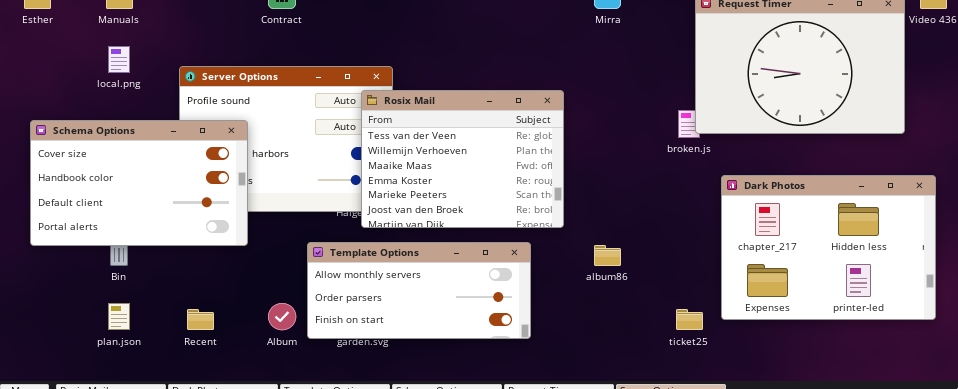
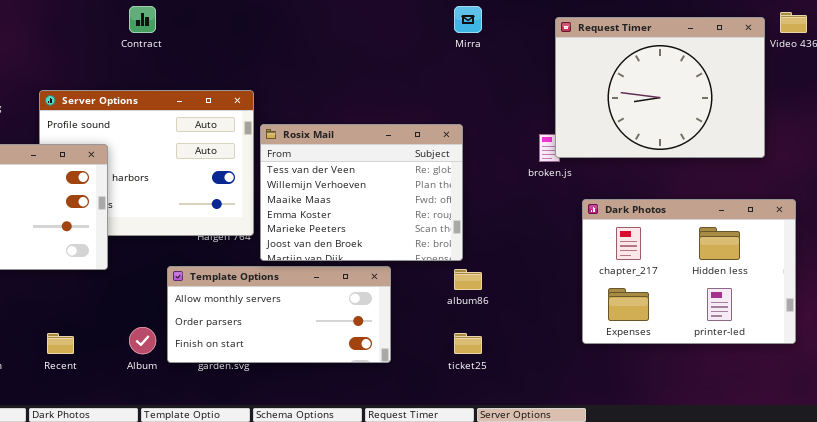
Rosix Mail: [361,90,564,228] -> [260,124,463,261], moved
ticket25: [676,309,703,330] -> [454,333,482,354], moved

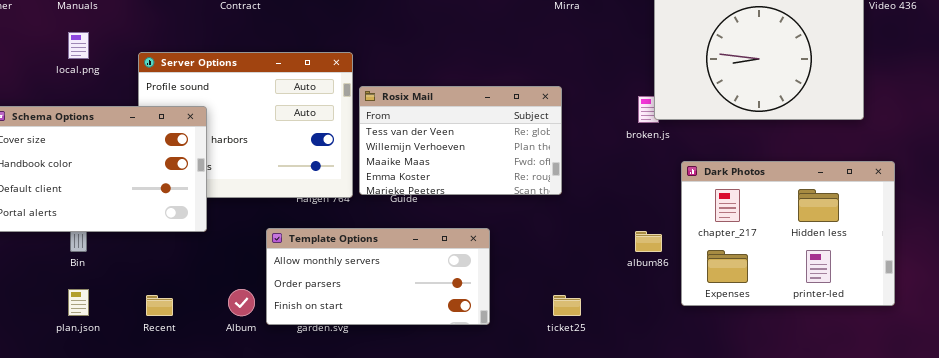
Rosix Mail: [260,124,463,261] -> [359,86,562,195], resized
album86: [454,269,482,290] -> [635,231,662,252], moved

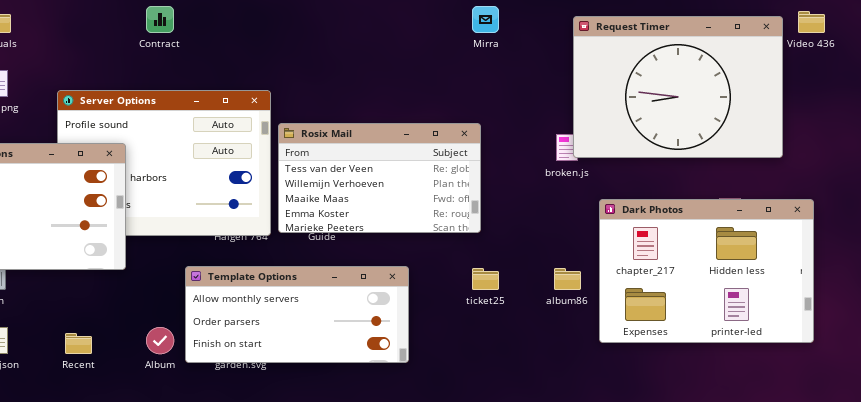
ticket25: [553,295,581,316] -> [472,268,499,290], moved

